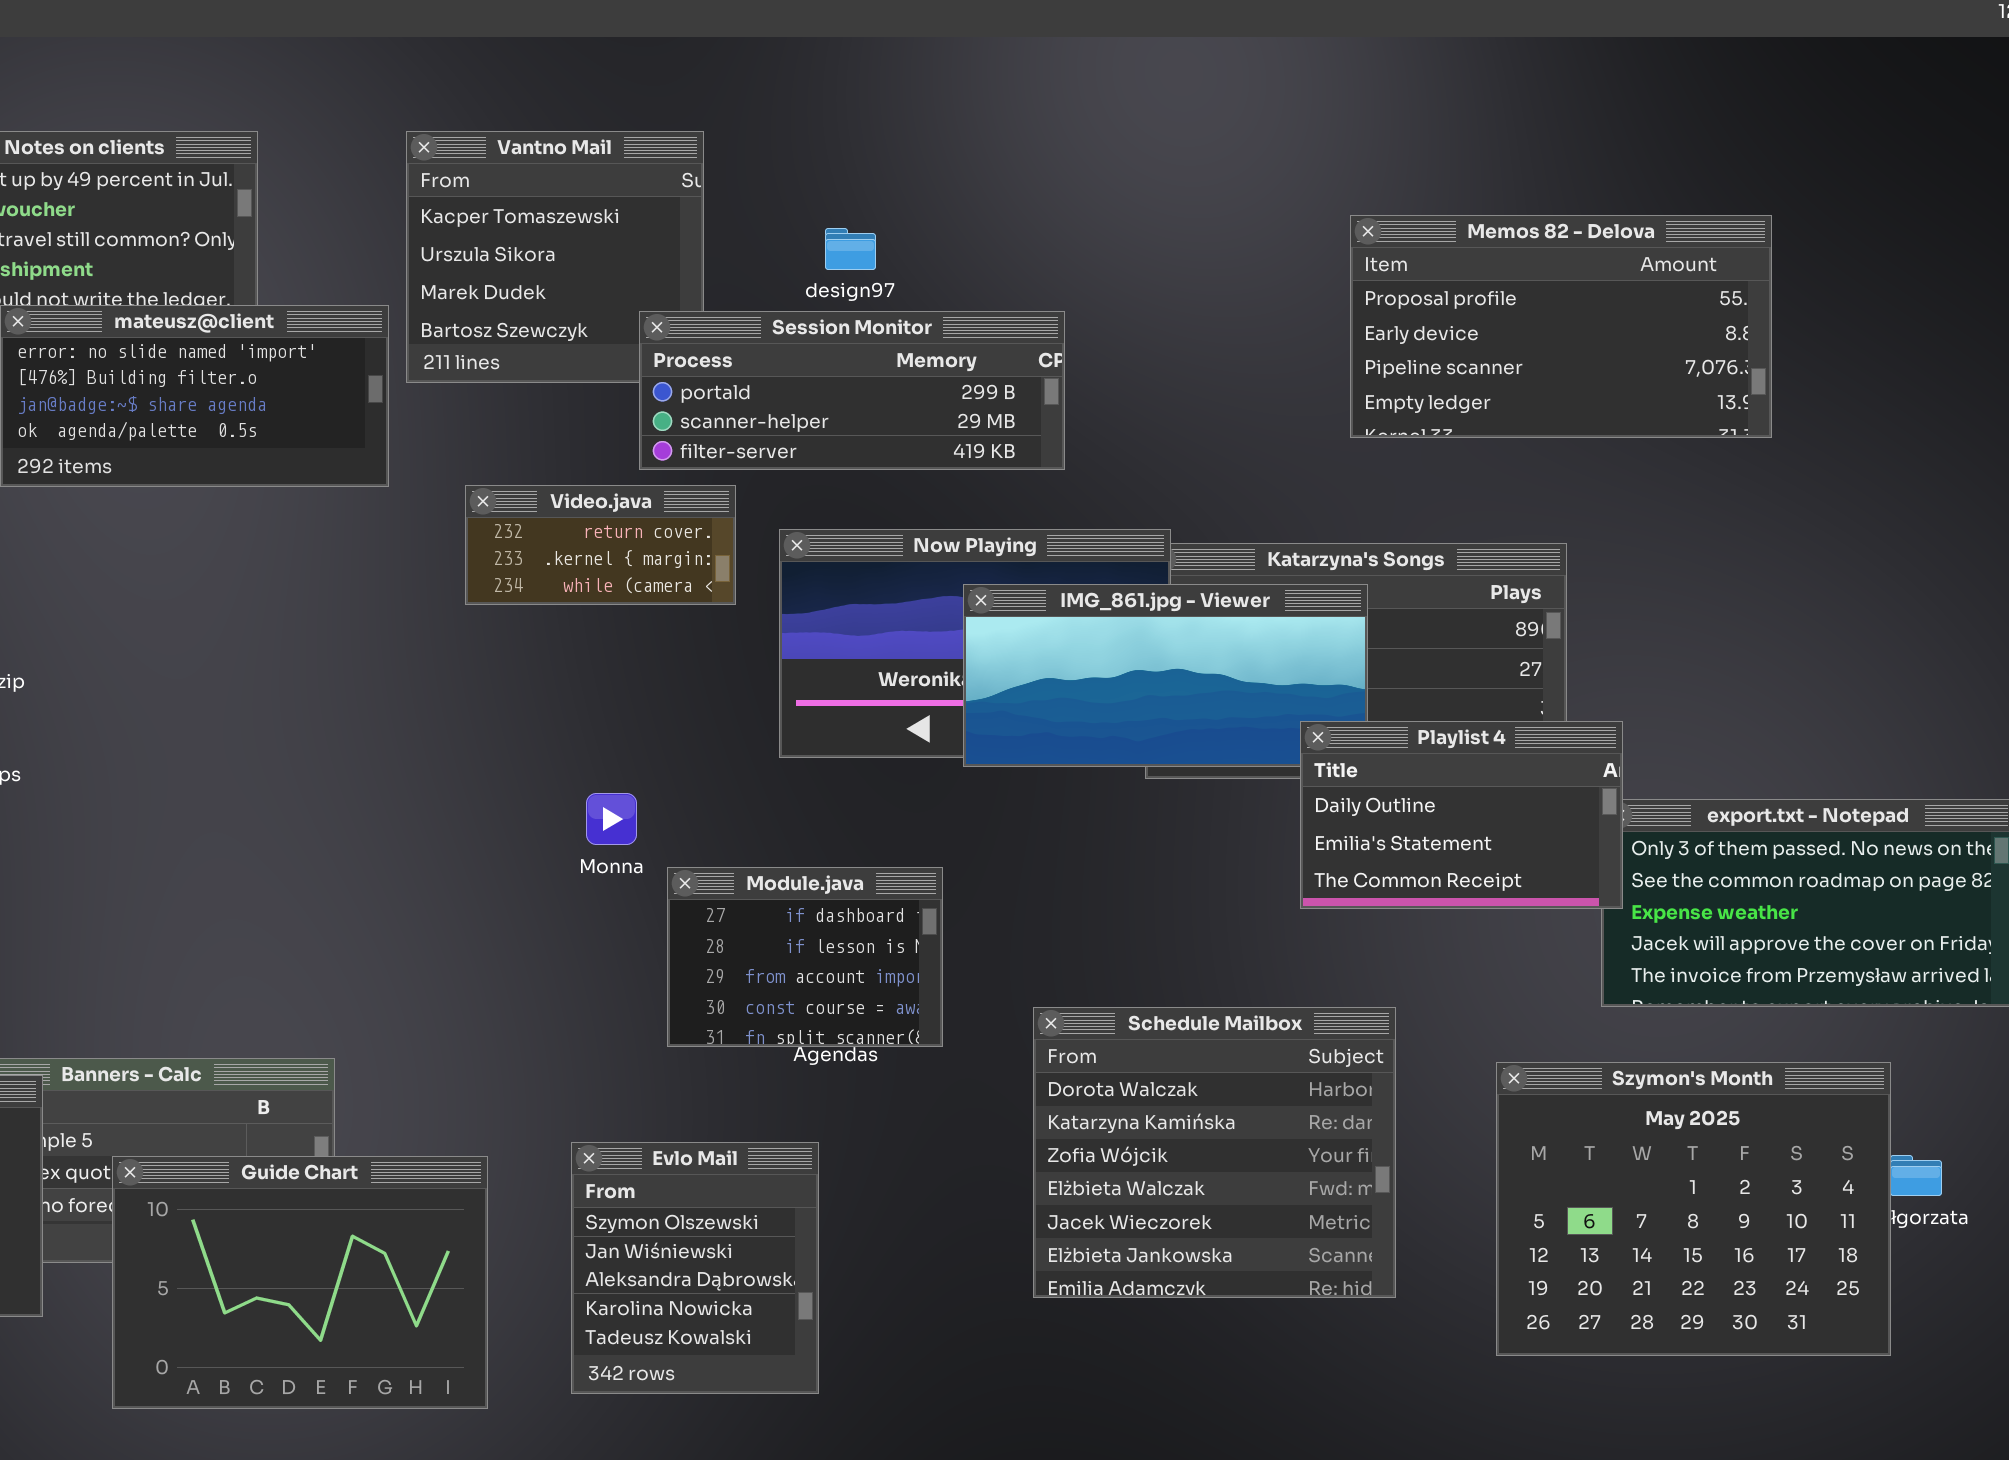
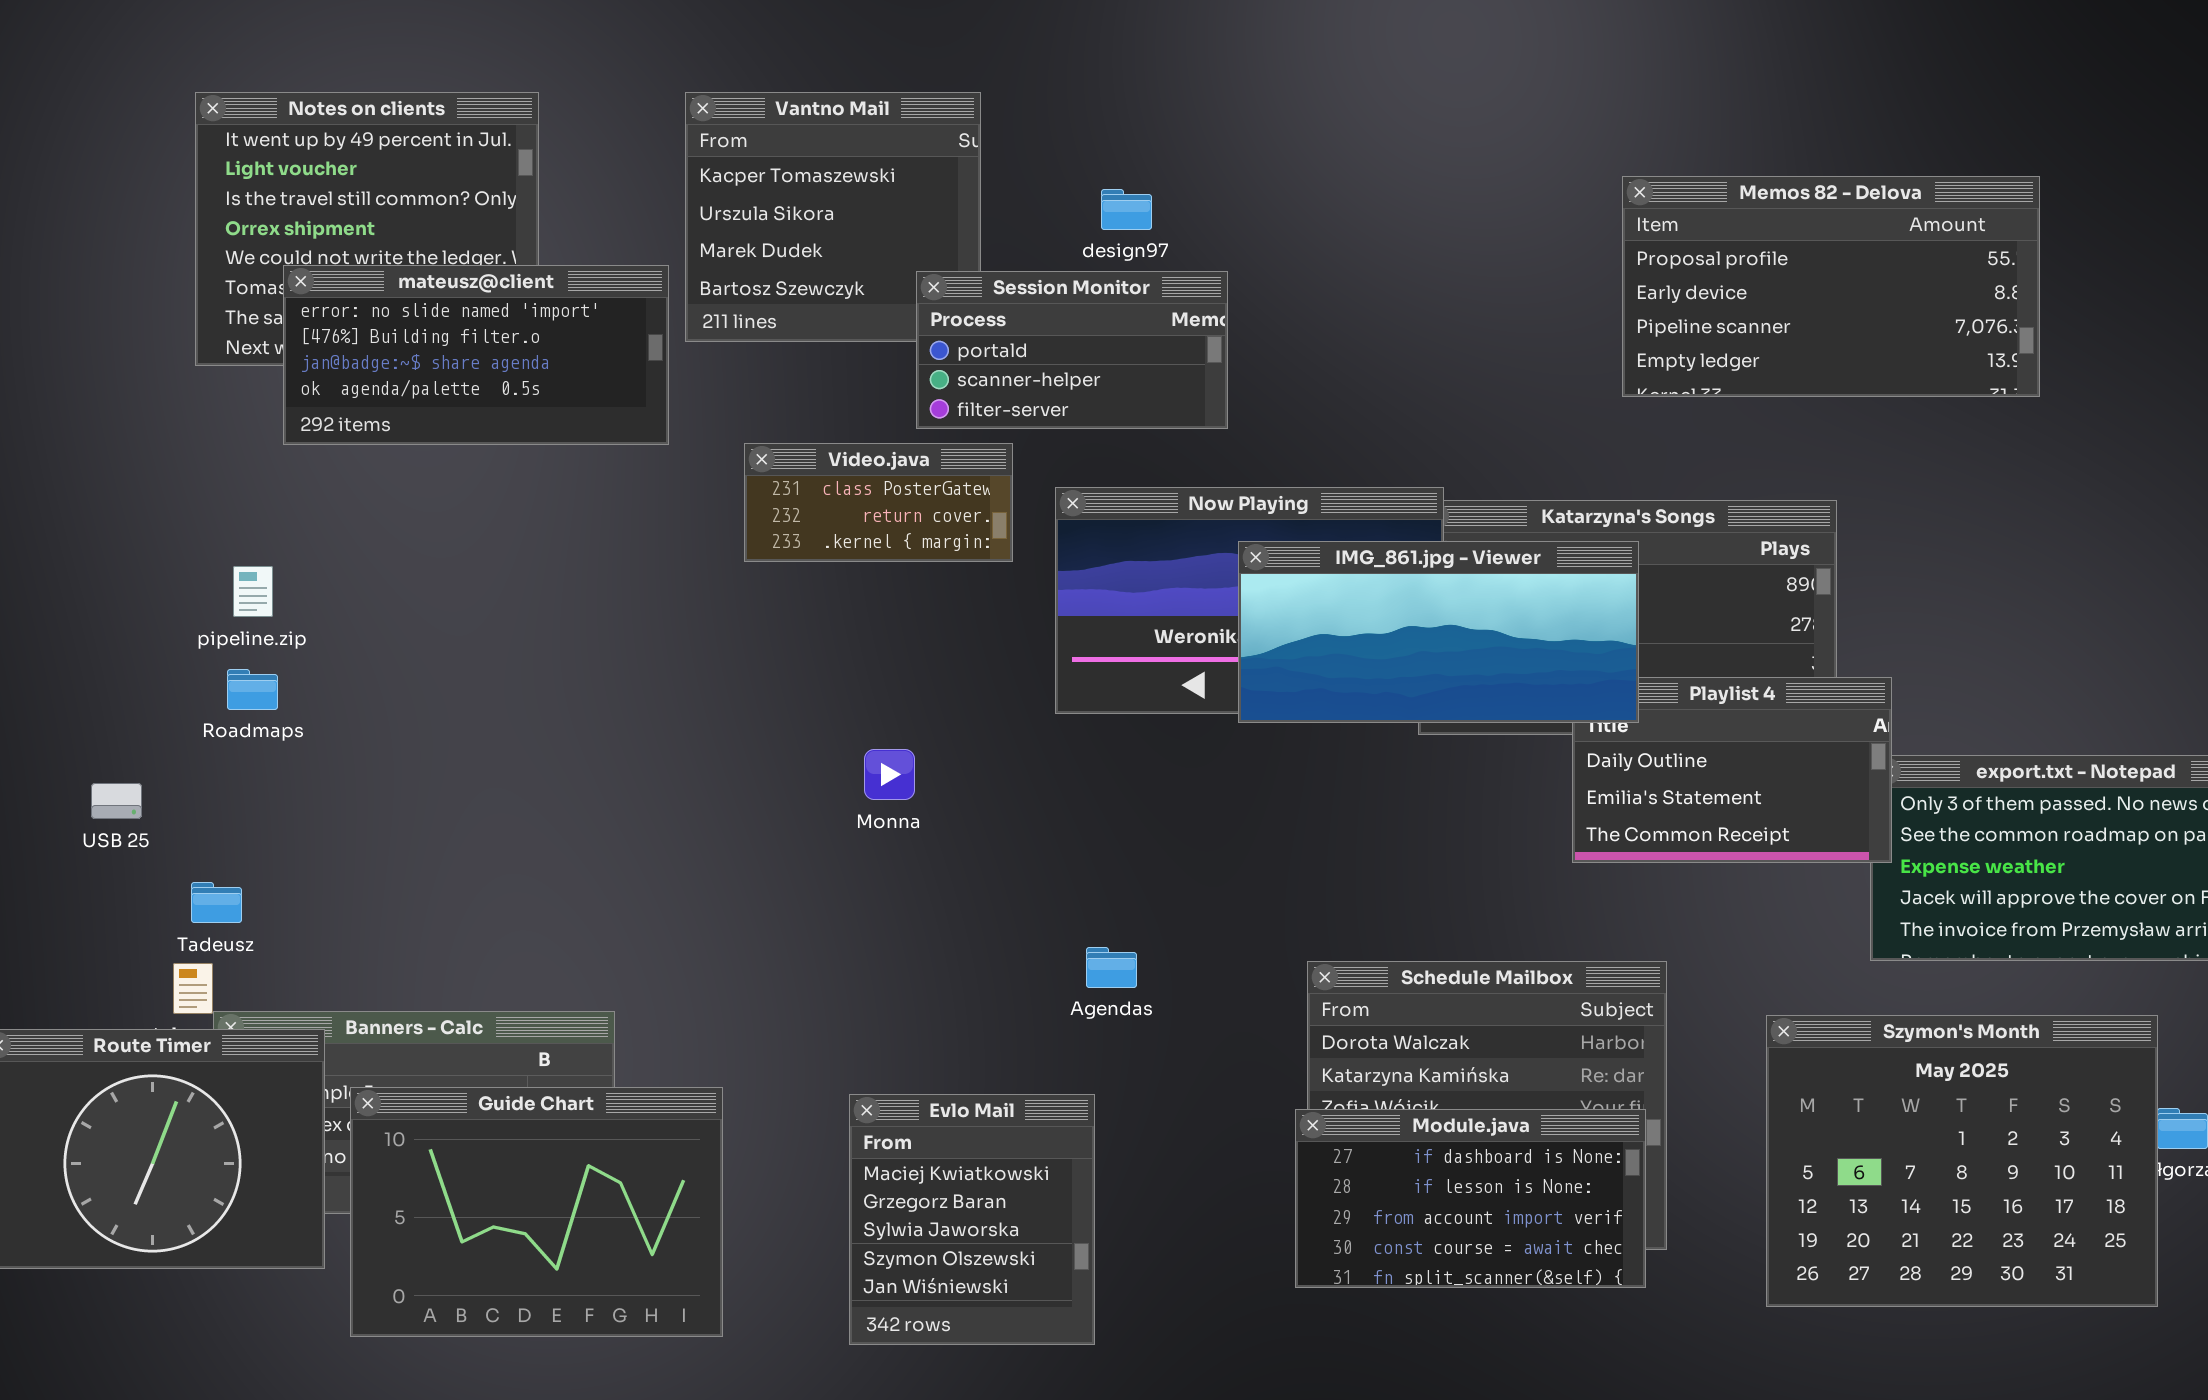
Session Monitor: [639,311,1065,470] -> [916,271,1228,429], resized
Video.java: [465,485,736,605] -> [744,443,1013,562], scrolled up 1 row
IMG_861.jpg - Viewer: [963,584,1368,767] -> [1238,541,1639,723], raised
Module.java: [667,867,943,1047] -> [1295,1109,1646,1288], moved, resized
Evlo Mail: [571,1142,819,1394] -> [849,1094,1095,1345], scrolled up 3 rows
Guide Chart: [112,1156,488,1409] -> [350,1087,723,1337], moved

